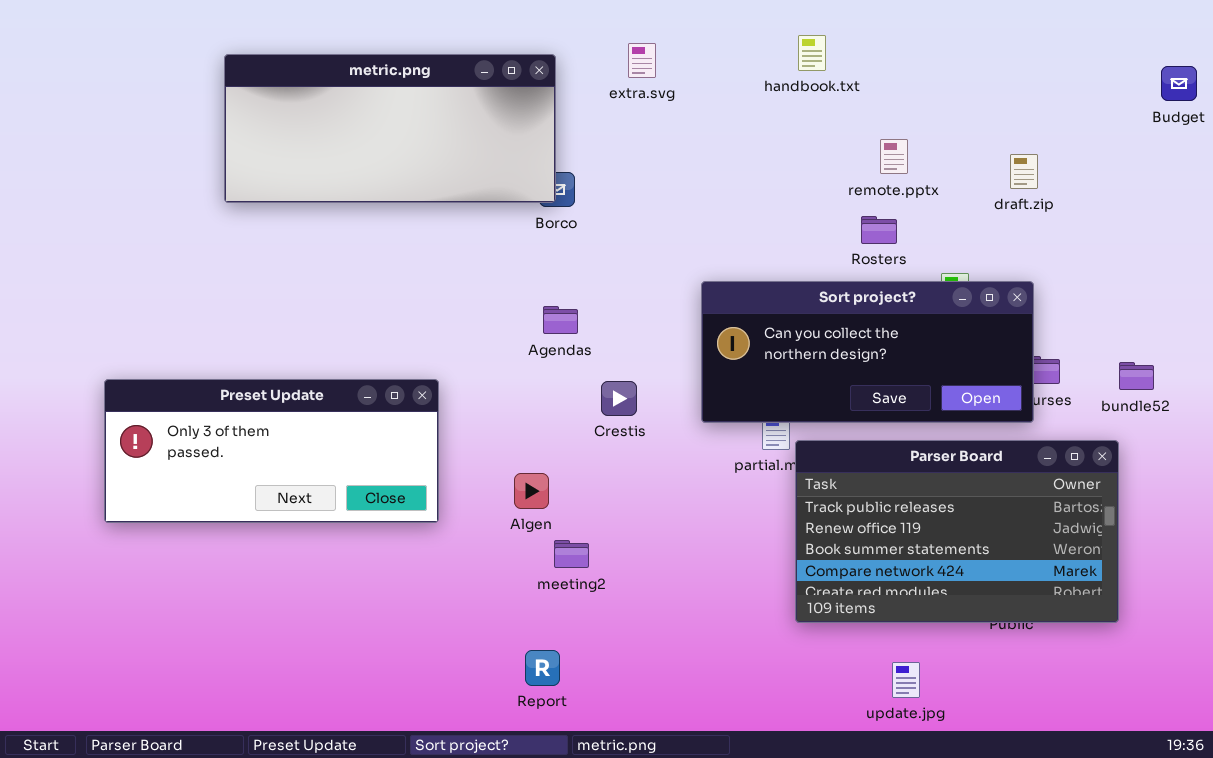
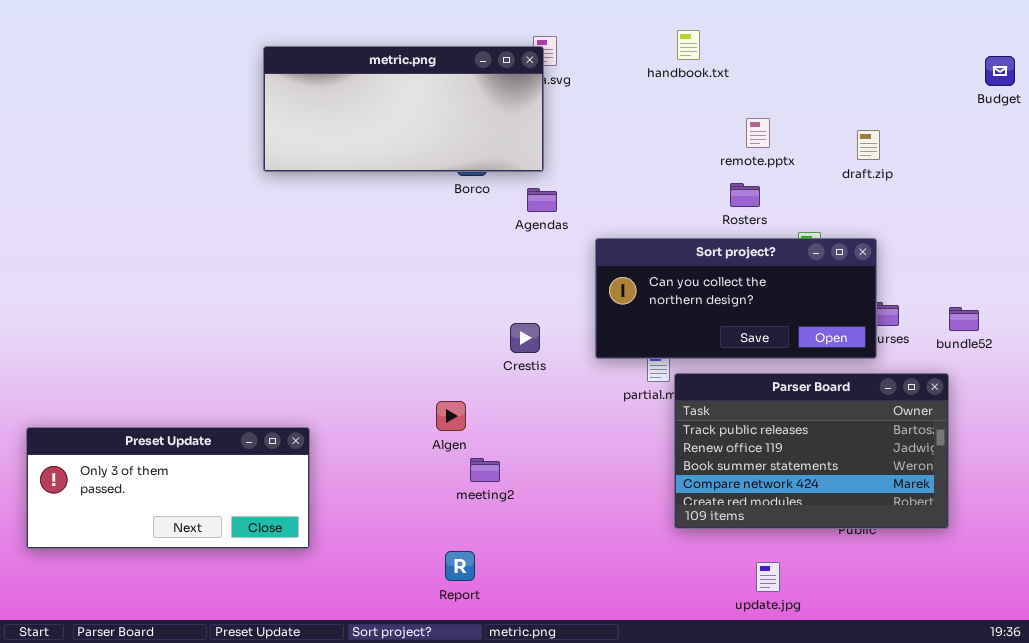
metric.png: [224,54,556,203] -> [263,46,544,172], moved
Agendas: [543,306,578,334] -> [527,188,557,212], moved
Preset Update: [104,379,439,523] -> [26,427,310,549], moved

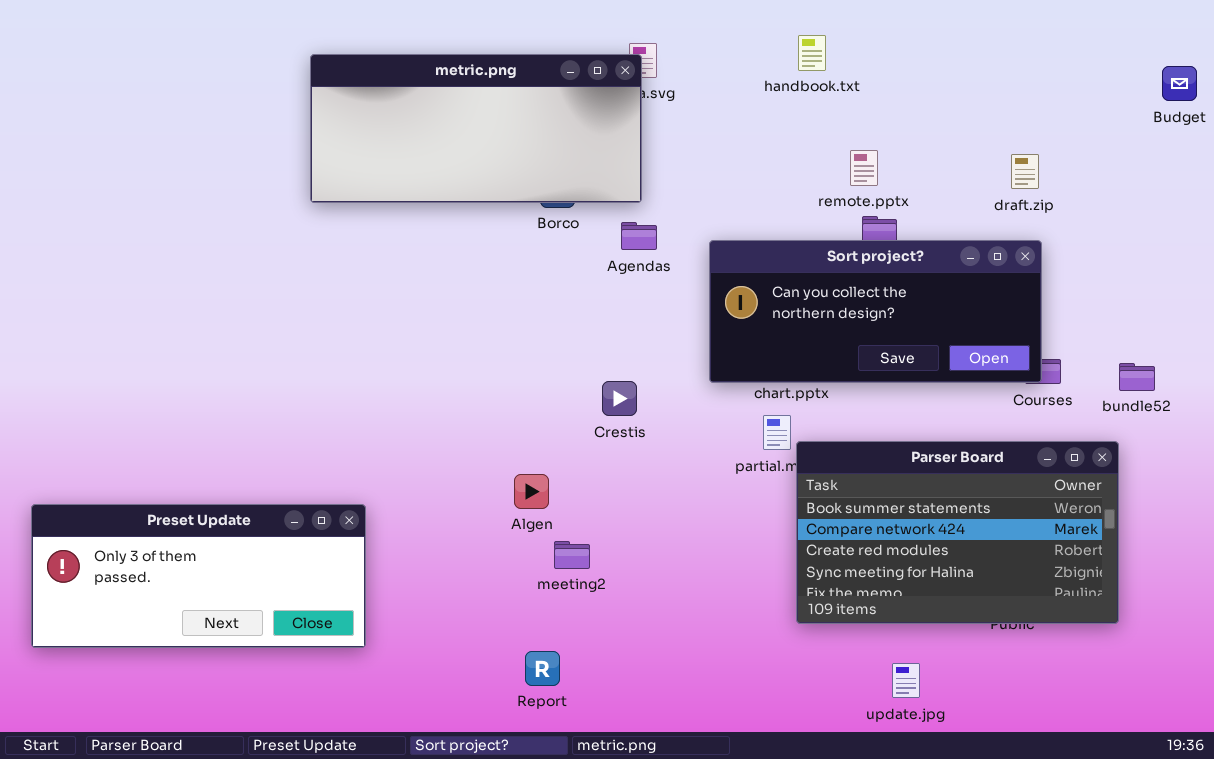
remote.pptx: [746,118,770,148] -> [850,150,878,186], moved
Sort project?: [595,238,877,359] -> [709,240,1042,383], moved
Parser Board: [674,373,949,529] -> [796,441,1119,624], scrolled down 2 rows

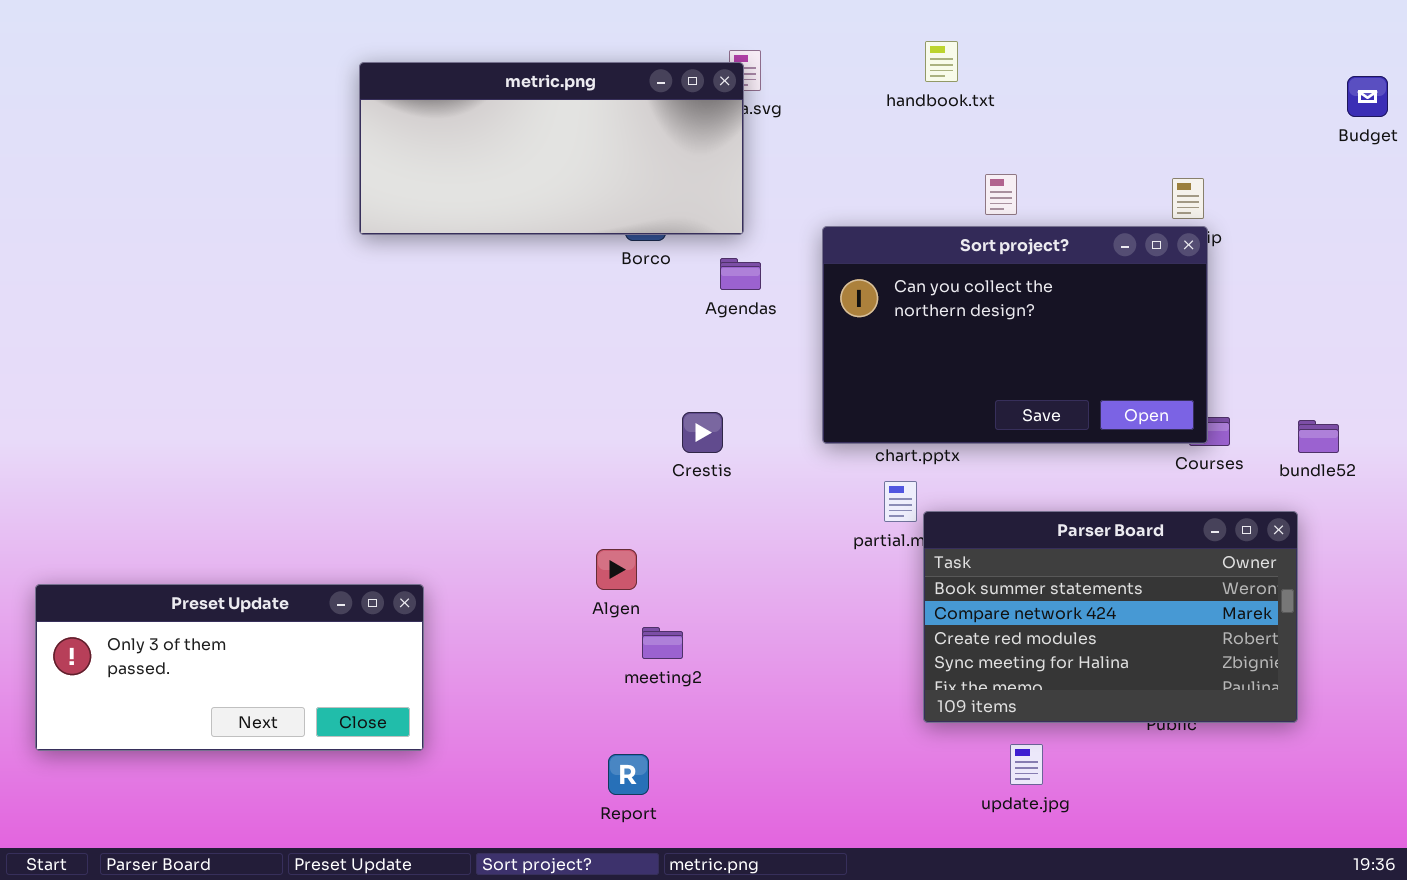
Sort project?: [709,240,1042,383] -> [822,226,1208,444], resized
Crestis: [602,381,637,416] -> [682,412,723,453], moved
update.jpg: [892,663,920,698] -> [1010,744,1043,785], moved

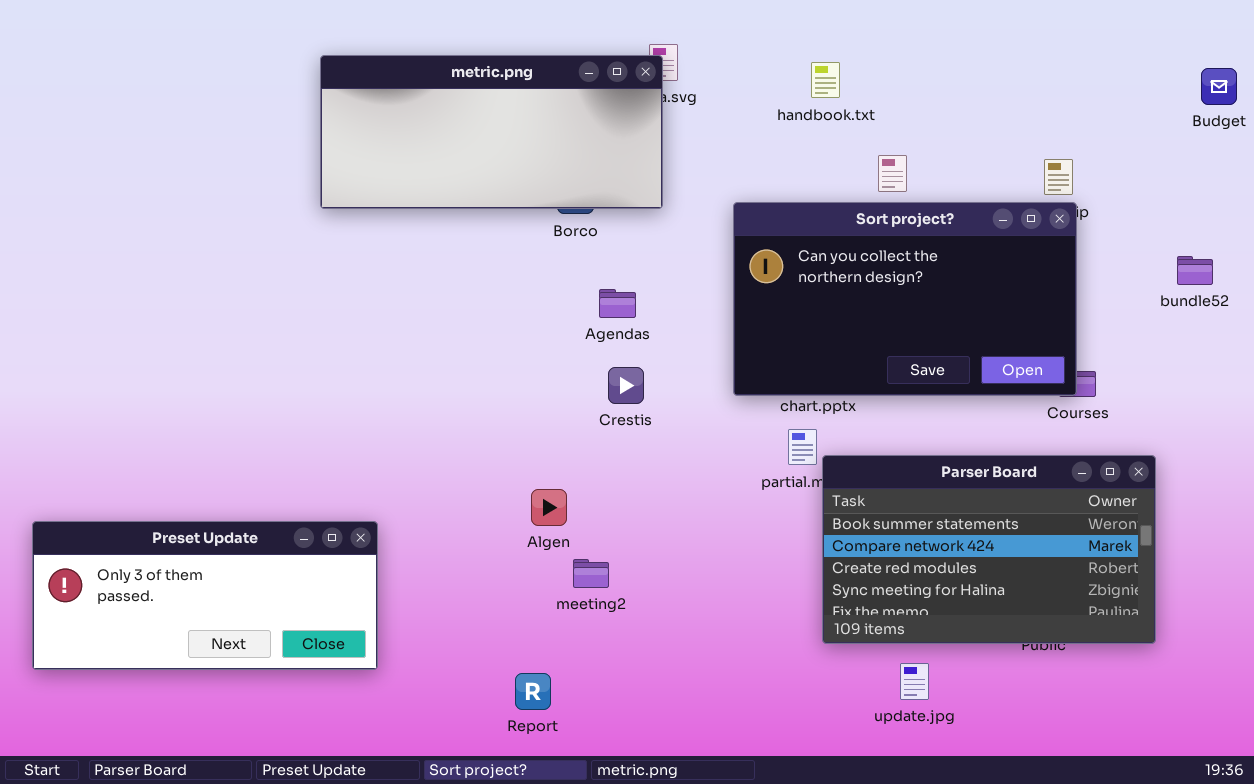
handbook.txt: [925,41,958,82] -> [811,62,840,98], moved
Agendas: [720,258,761,290] -> [599,289,636,318], moved
bundle52: [1298,420,1339,453] -> [1177,256,1213,285], moved
Report: [608,754,649,795] -> [515,673,551,710], moved

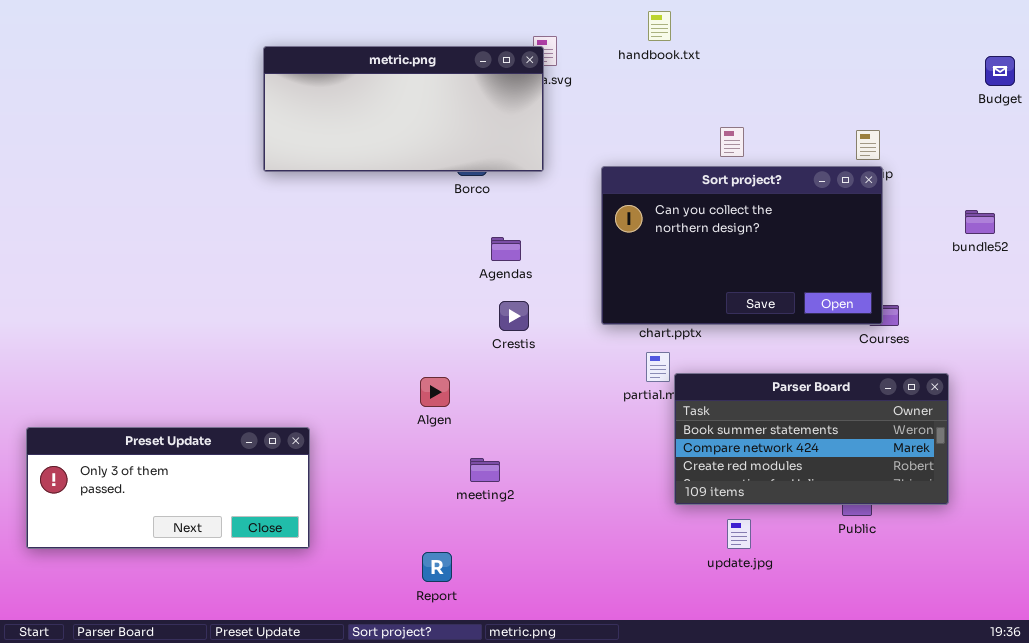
handbook.txt: [811,62,840,98] -> [648,11,671,41], moved
Parser Board: [822,455,1156,644] -> [674,373,949,505], resized
Algen: [531,489,567,526] -> [420,377,450,407], moved
update.jpg: [900,663,929,700] -> [727,519,751,549], moved

